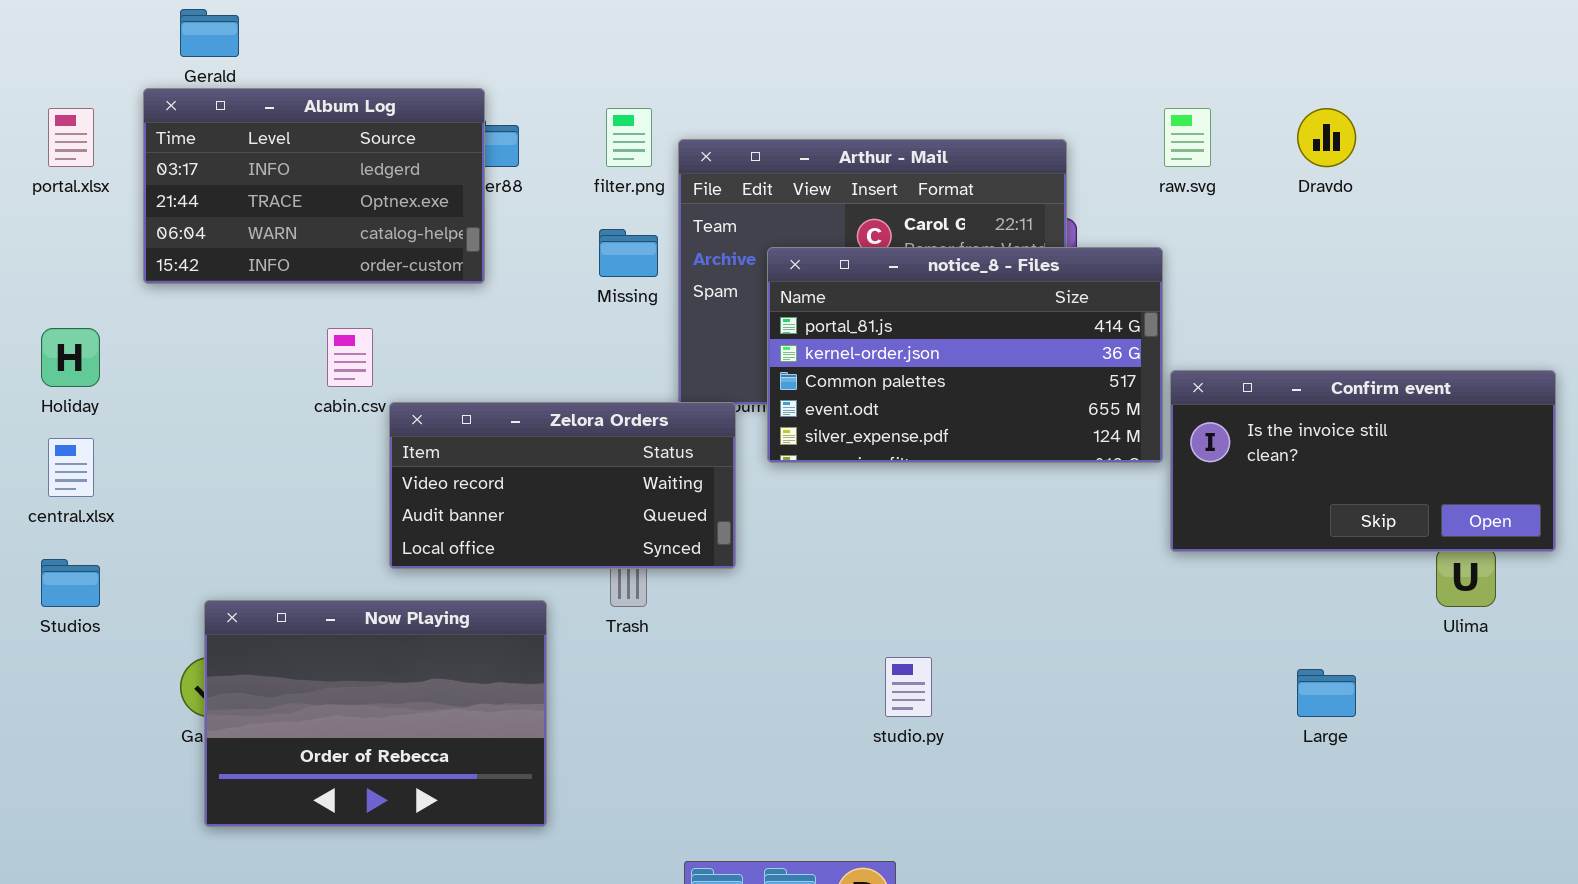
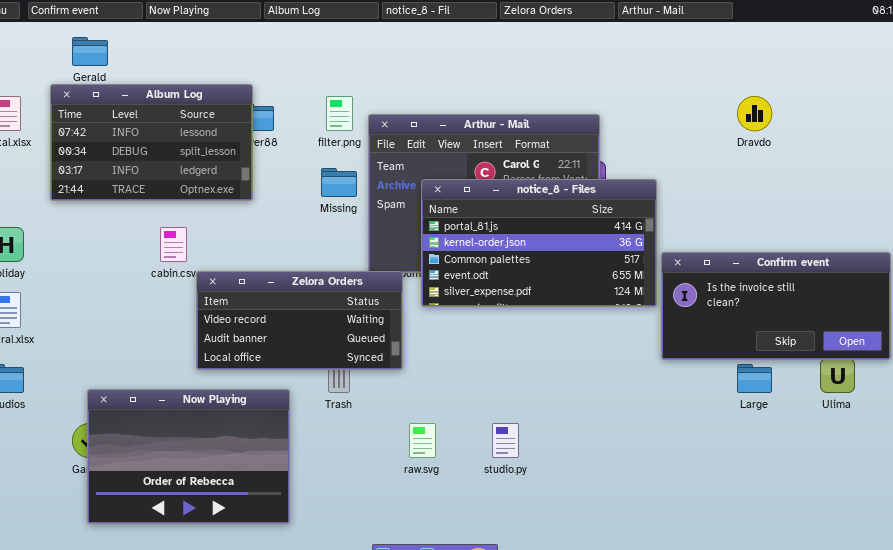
Album Log: [143,88,485,284] -> [50,84,253,201], scrolled up 2 rows
raw.svg: [1164,108,1211,167] -> [409,423,436,458], moved
Large: [1297,669,1356,717] -> [737,364,772,393], moved

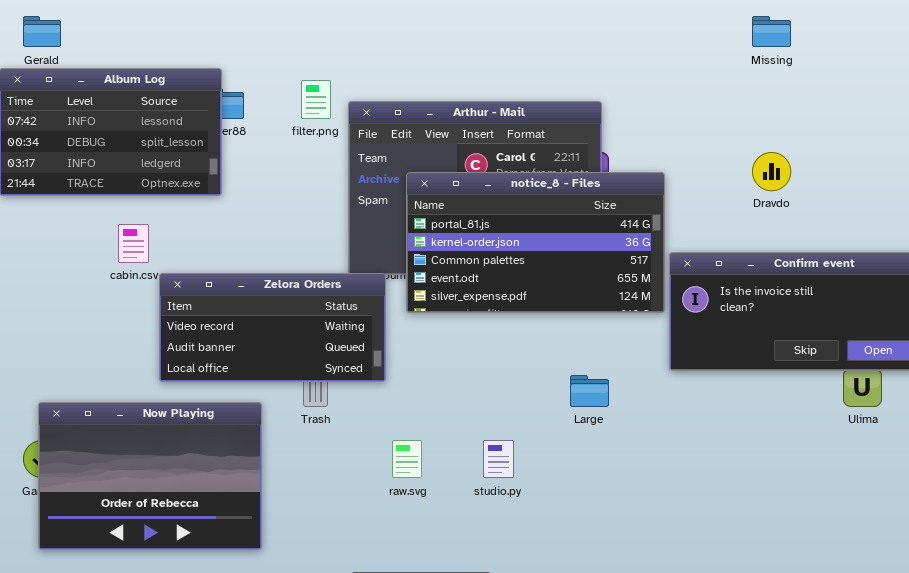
Dravdo: [737,96,772,131] -> [752,152,791,191], moved
Missing: [321,168,357,197] -> [752,16,791,47], moved
Large: [737,364,772,393] -> [570,375,609,407], moved

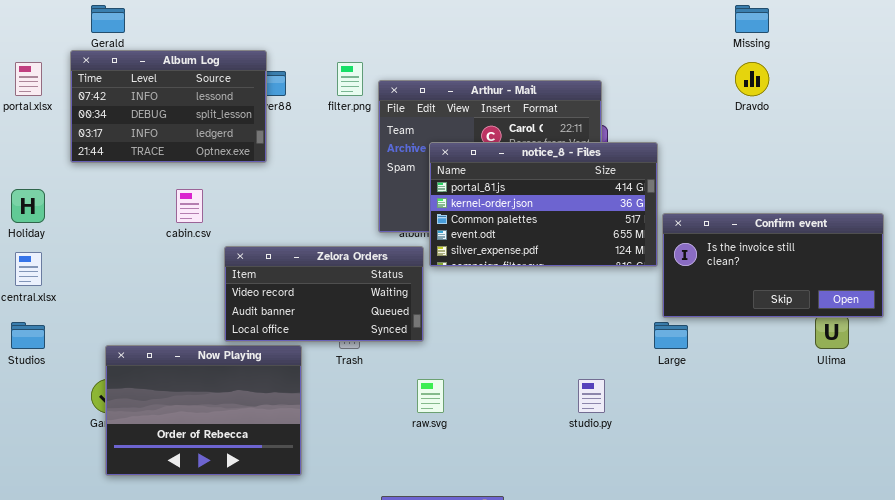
Dravdo: [752,152,791,191] -> [735,62,769,96], moved
Zelora Orders: [159,273,386,382] -> [224,246,424,342], moved
Large: [570,375,609,407] -> [654,322,688,349], moved
studio.py: [483,440,514,478] -> [578,379,605,413], moved

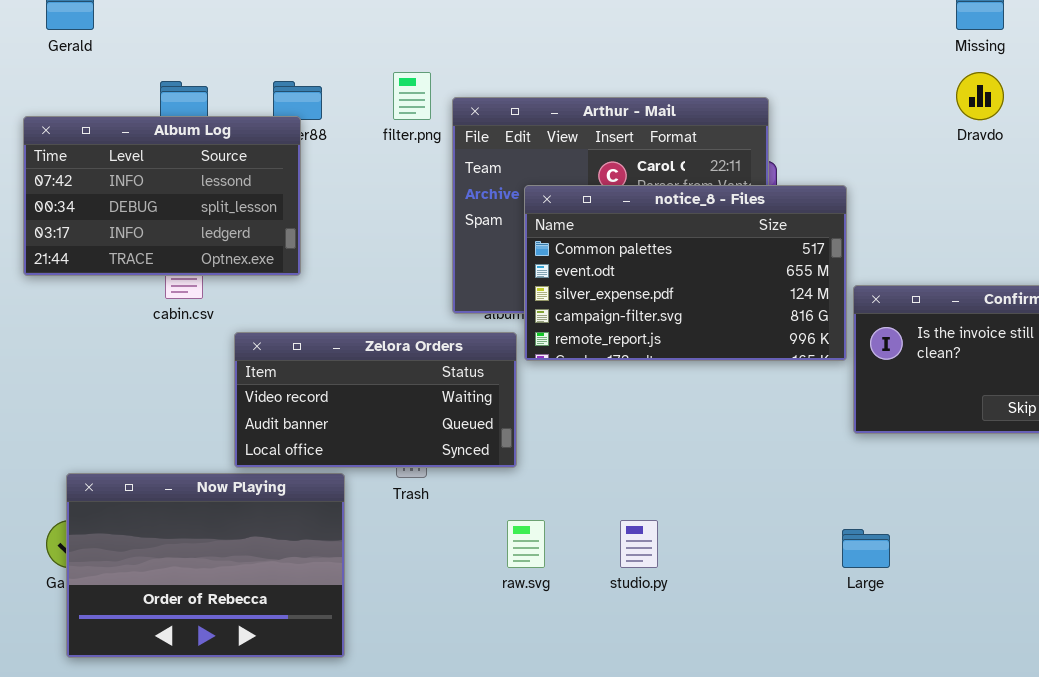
Album Log: [70,50,267,163] -> [23,116,301,276], moved
notice_8 - Files: [429,142,658,267] -> [524,185,847,361], scrolled down 2 rows
Large: [654,322,688,349] -> [842,529,890,568], moved
studio.py: [578,379,605,413] -> [620,520,658,568], moved

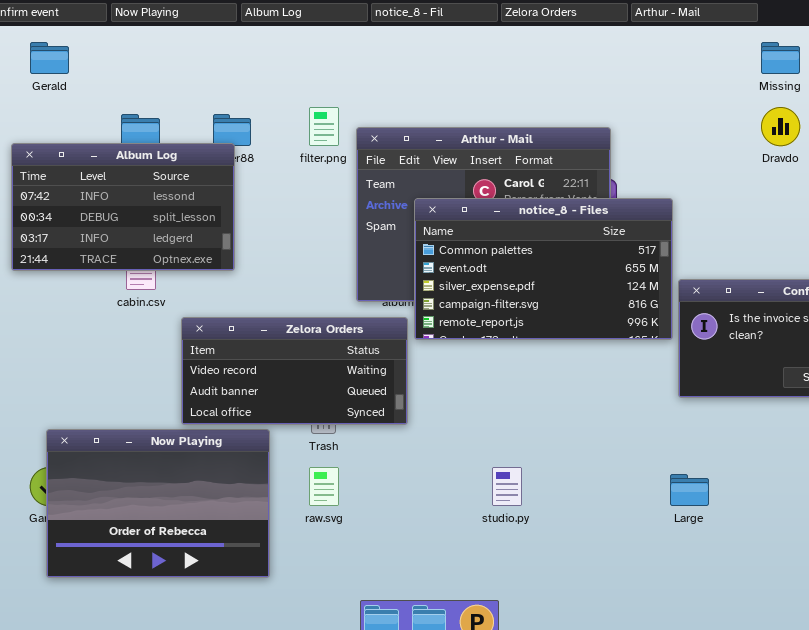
raw.svg: [507,520,545,568] -> [309,467,339,506], moved

